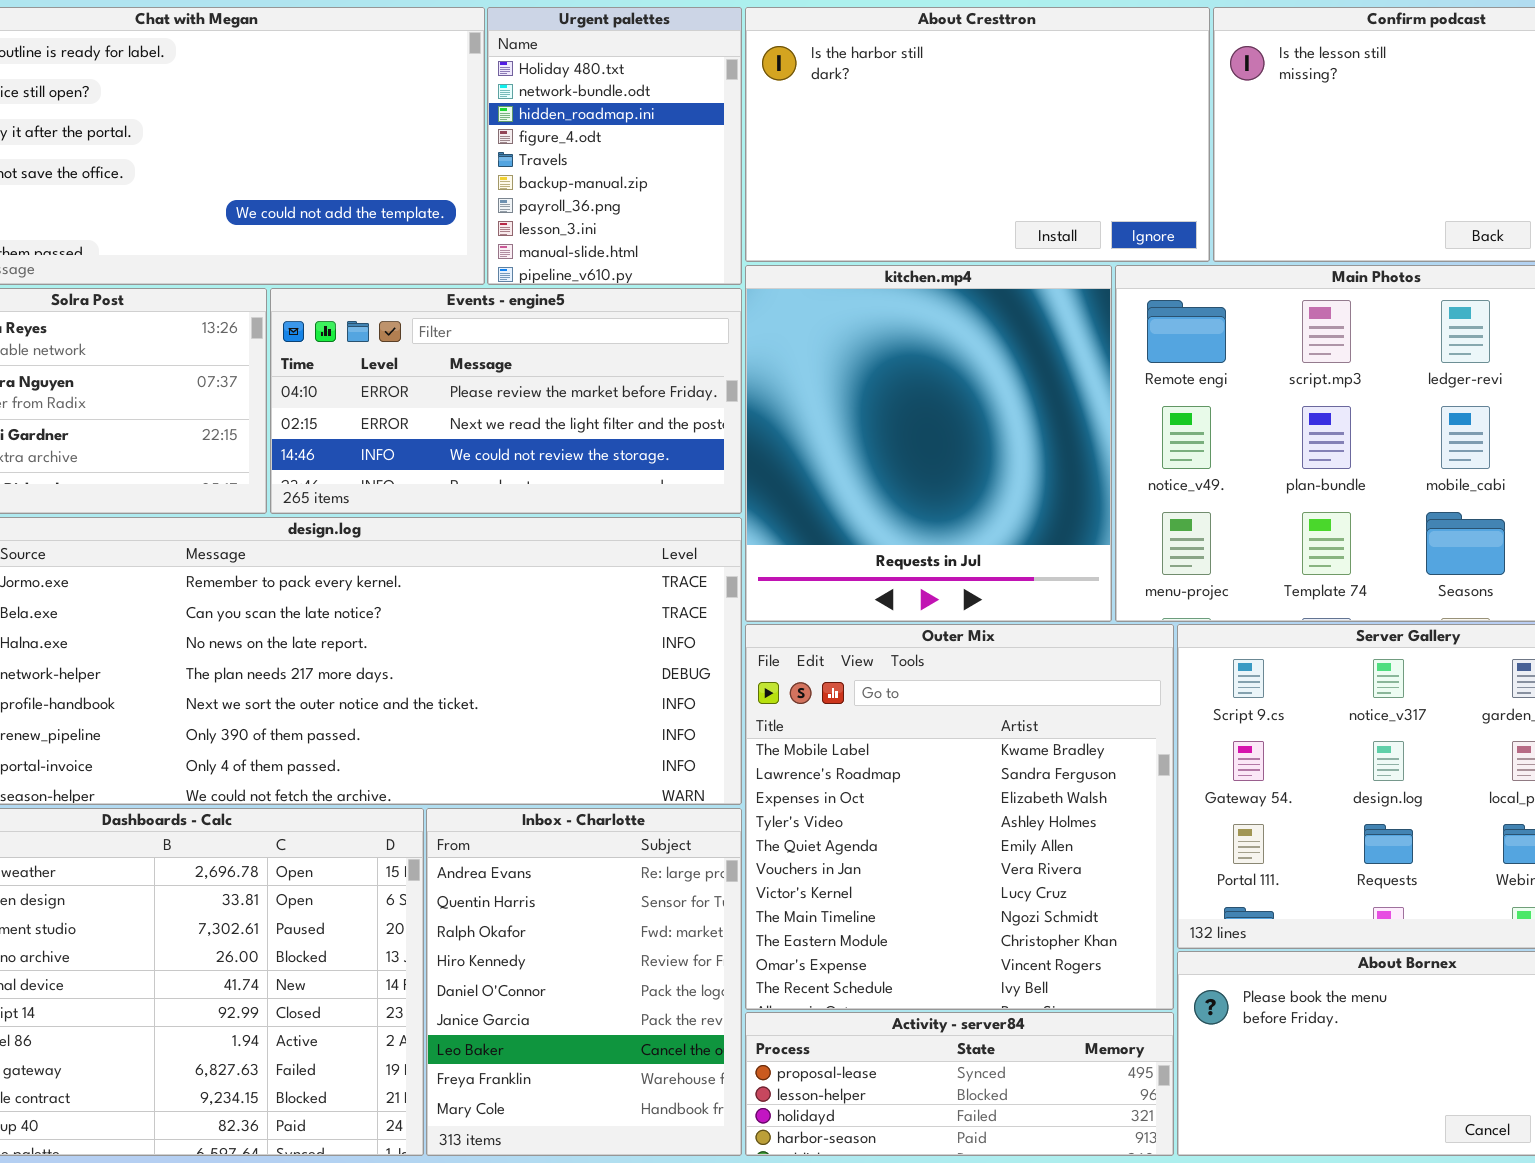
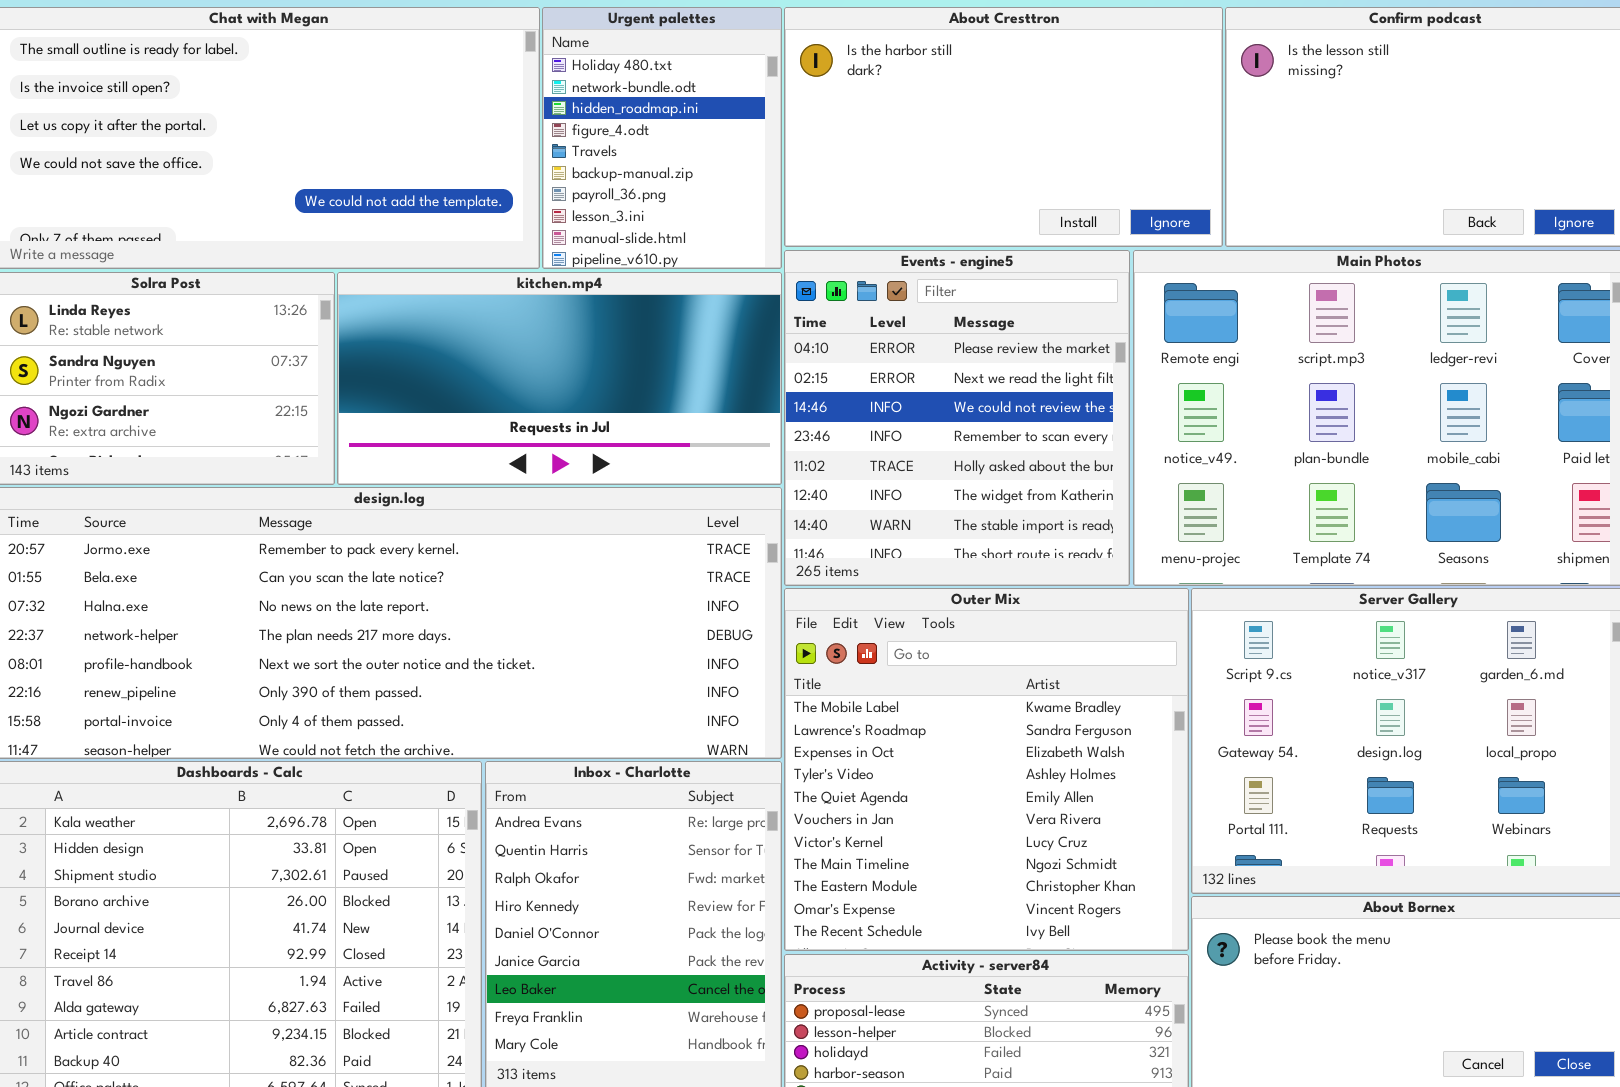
kitchen.mp4: [745,265,1112,622] -> [337,272,782,485], moved, resized
Events - engine5: [270,288,742,514] -> [784,250,1130,586], moved, resized

